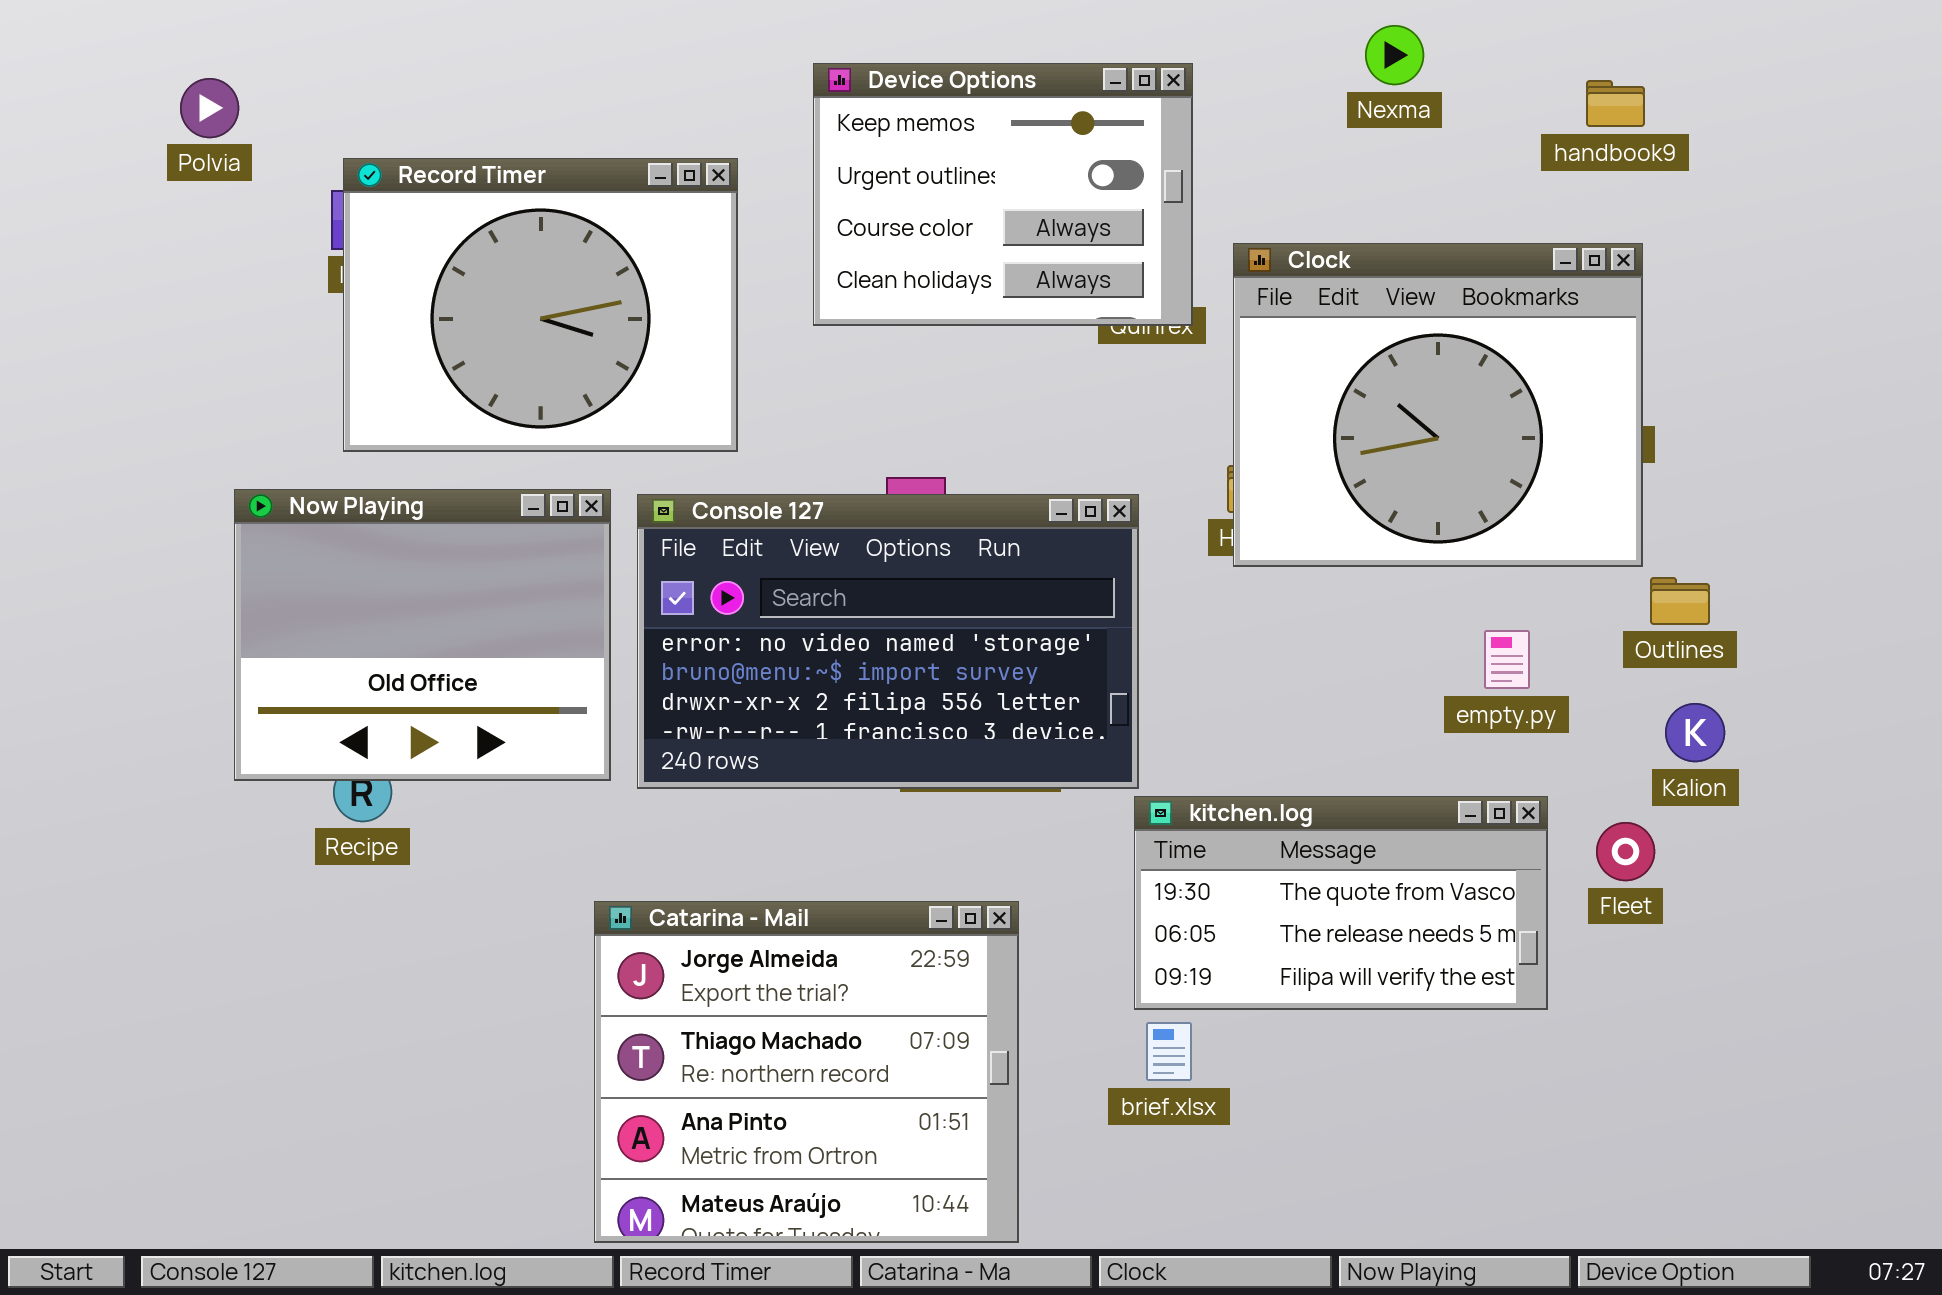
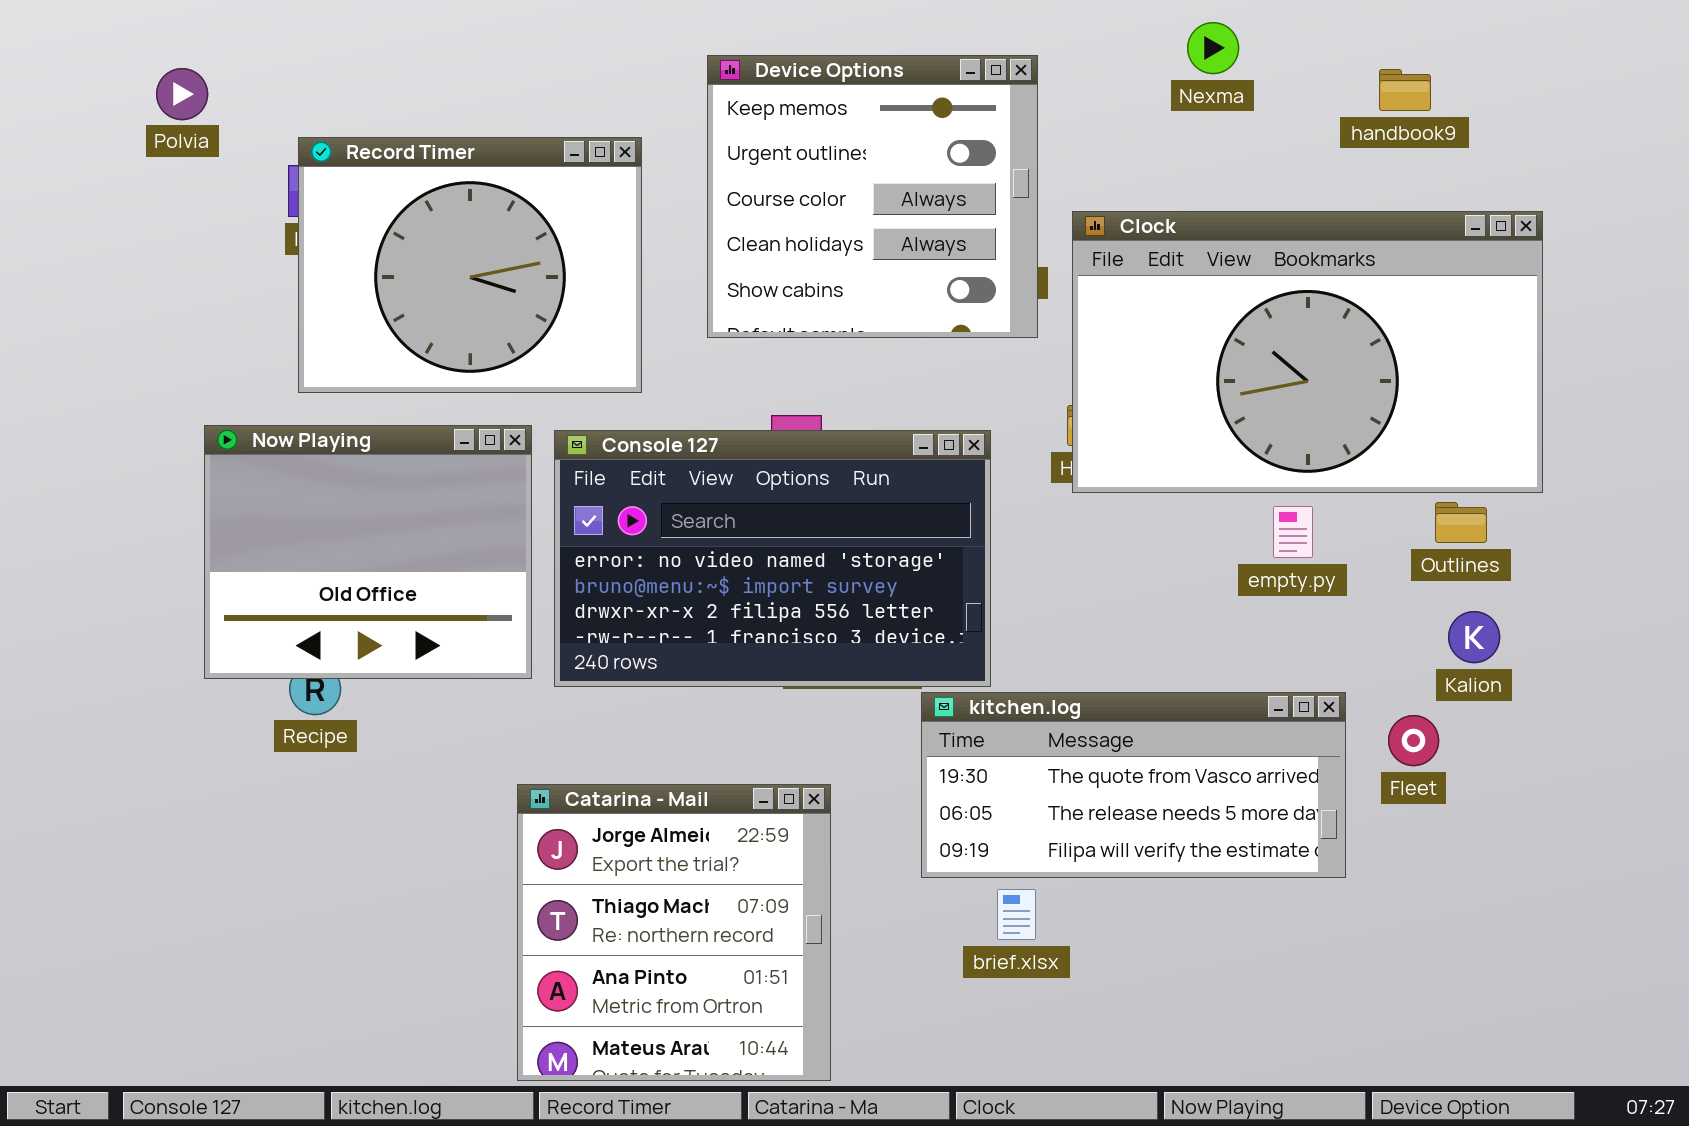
Device Options: [813,63,1193,326] -> [707,55,1038,338], resized
Clock: [1233,243,1643,567] -> [1072,211,1543,493], resized
empty.py: [1484,630,1530,689] -> [1273,506,1313,558], moved
kitchen.log: [1134,796,1548,1010] -> [921,692,1346,878], resized
Catarina - Mail: [594,901,1019,1243] -> [517,784,831,1081], resized

